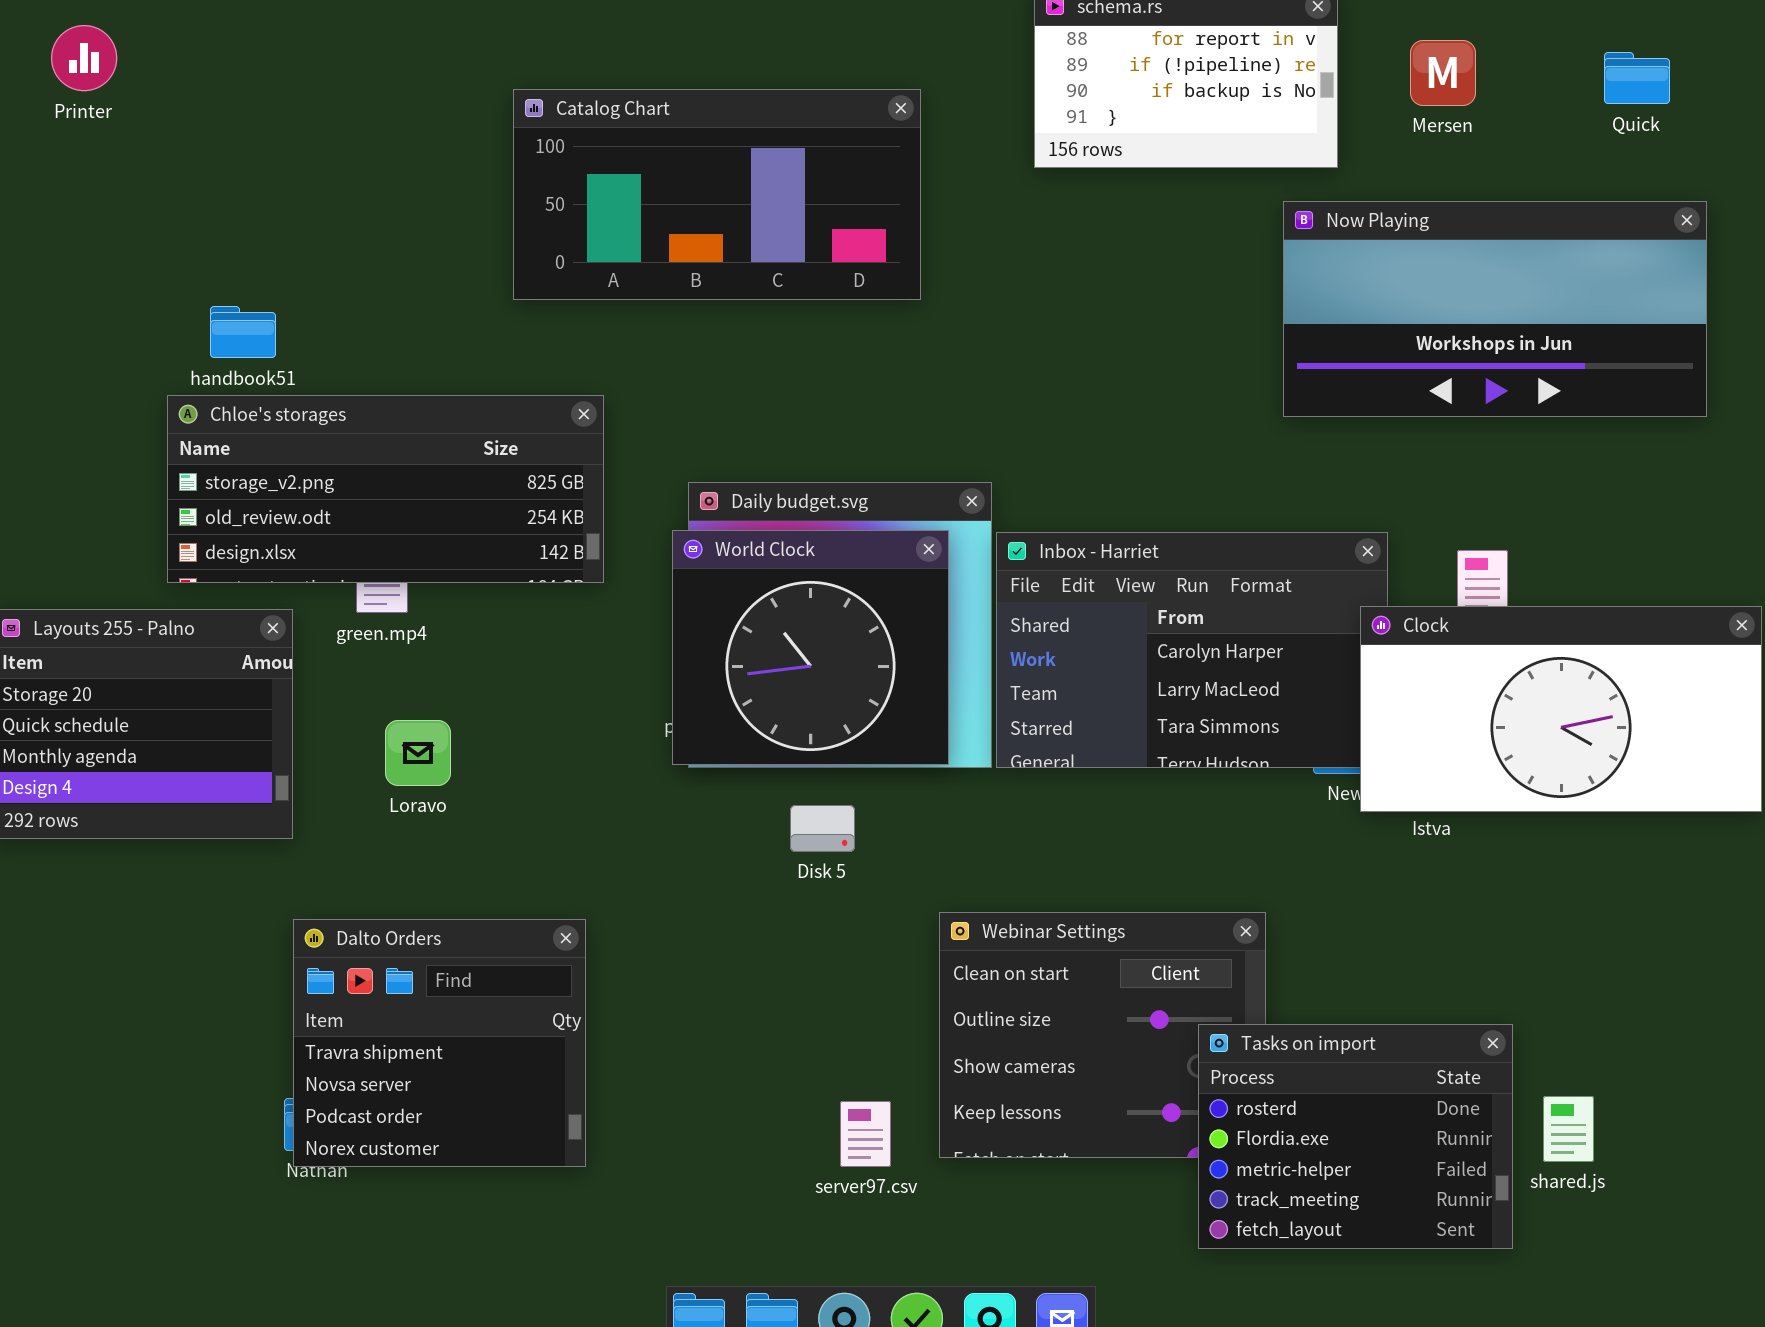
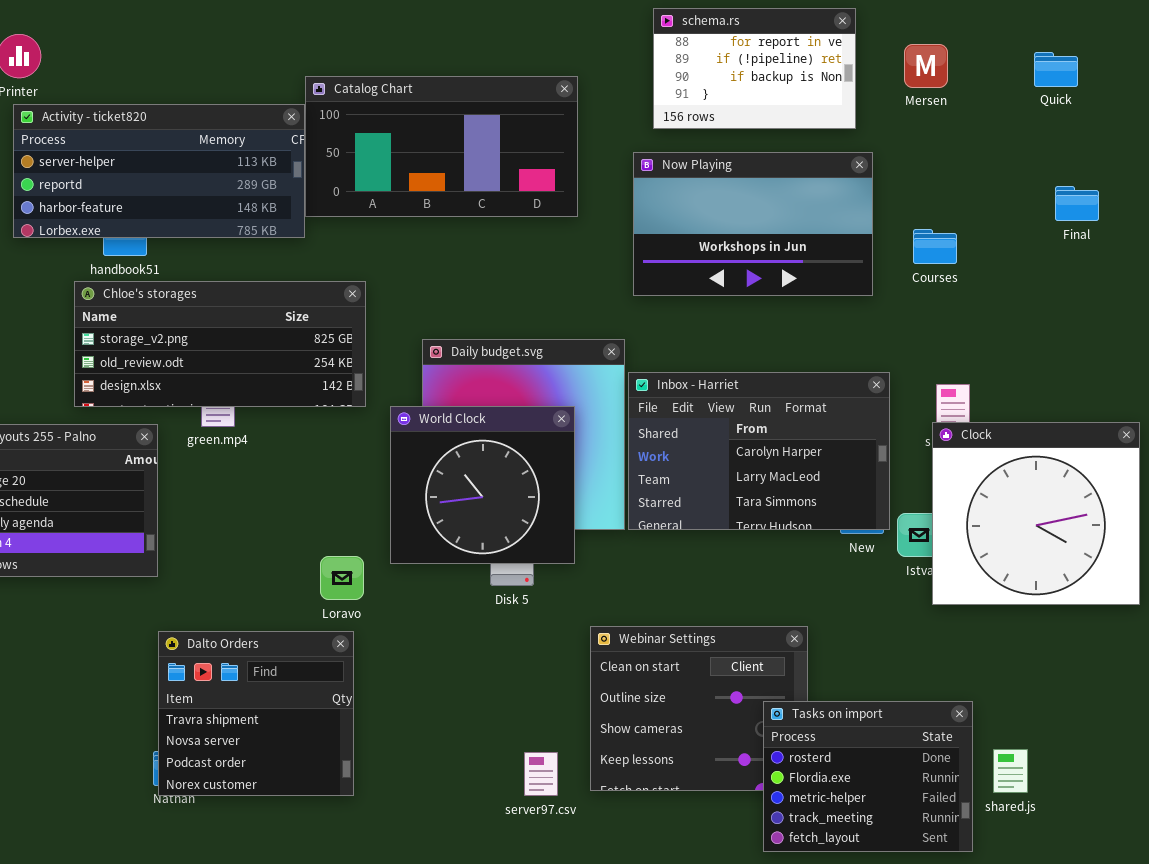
Activity - ticket820: none -> [13,104,305,238], opened
Now Playing: [1283,201,1707,417] -> [633,152,873,296], moved, resized
World Clock: [672,530,949,765] -> [390,406,575,564], moved
Clock: [1360,606,1762,812] -> [932,422,1140,605], resized
Loravo: [385,720,451,786] -> [320,556,364,600], moved

